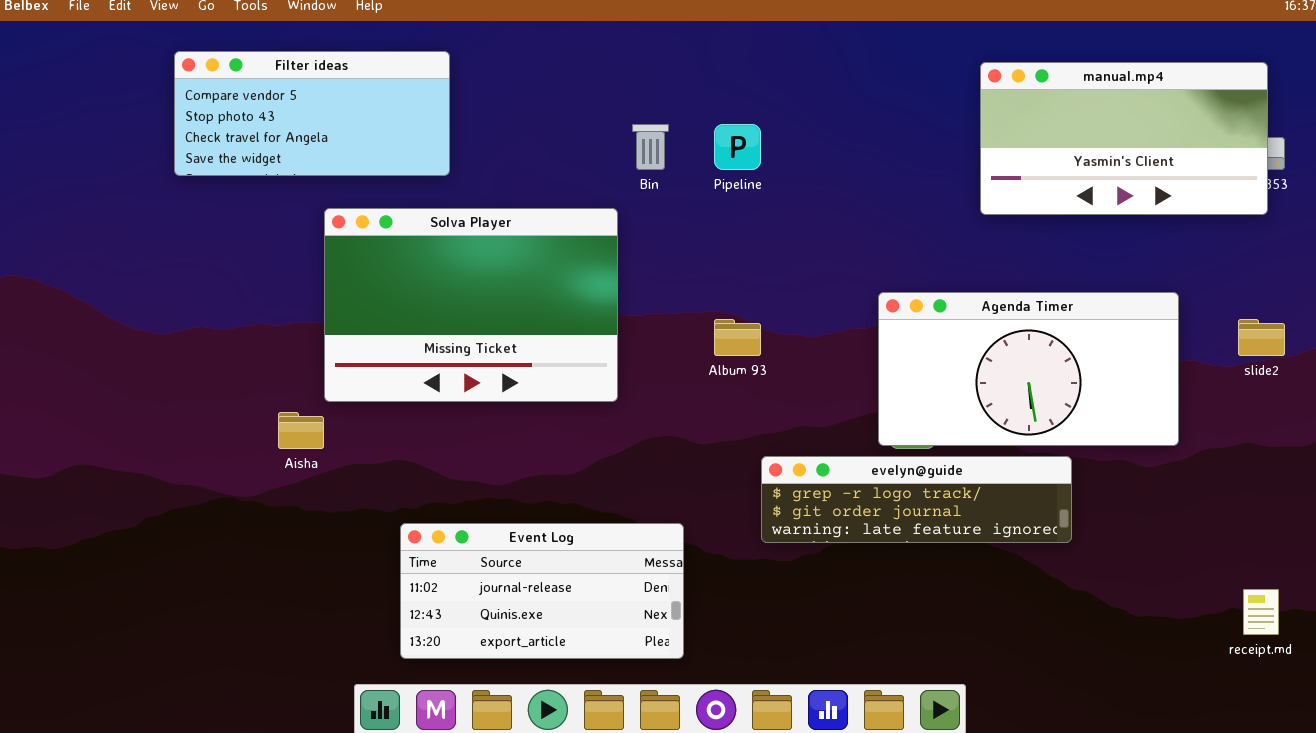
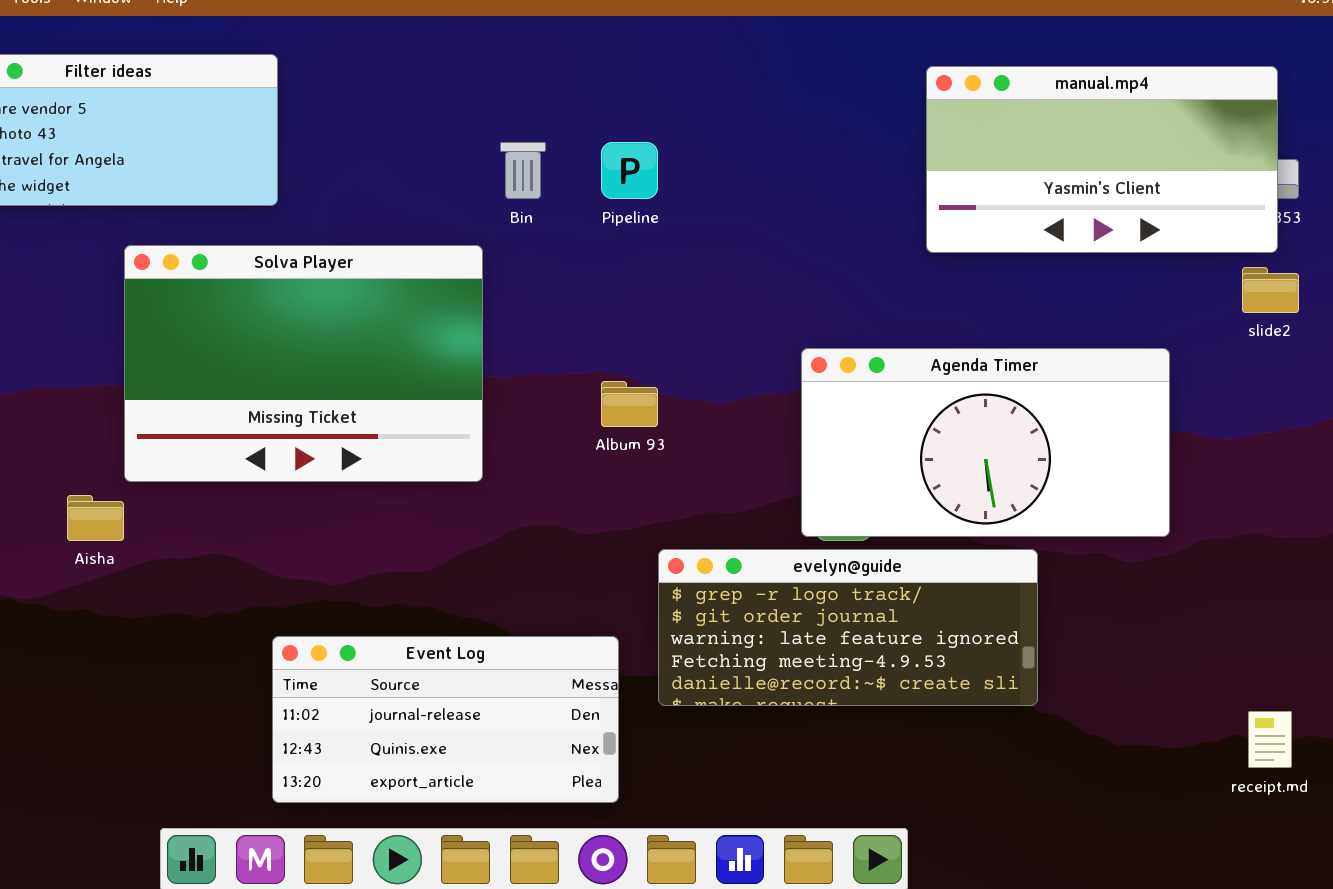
slide2: [1238,319,1285,356] -> [1242,267,1299,313], moved
evelyn@guide: [761,456,1072,543] -> [658,549,1038,706], resized
Event Log: [400,523,684,659] -> [272,636,619,803], moved

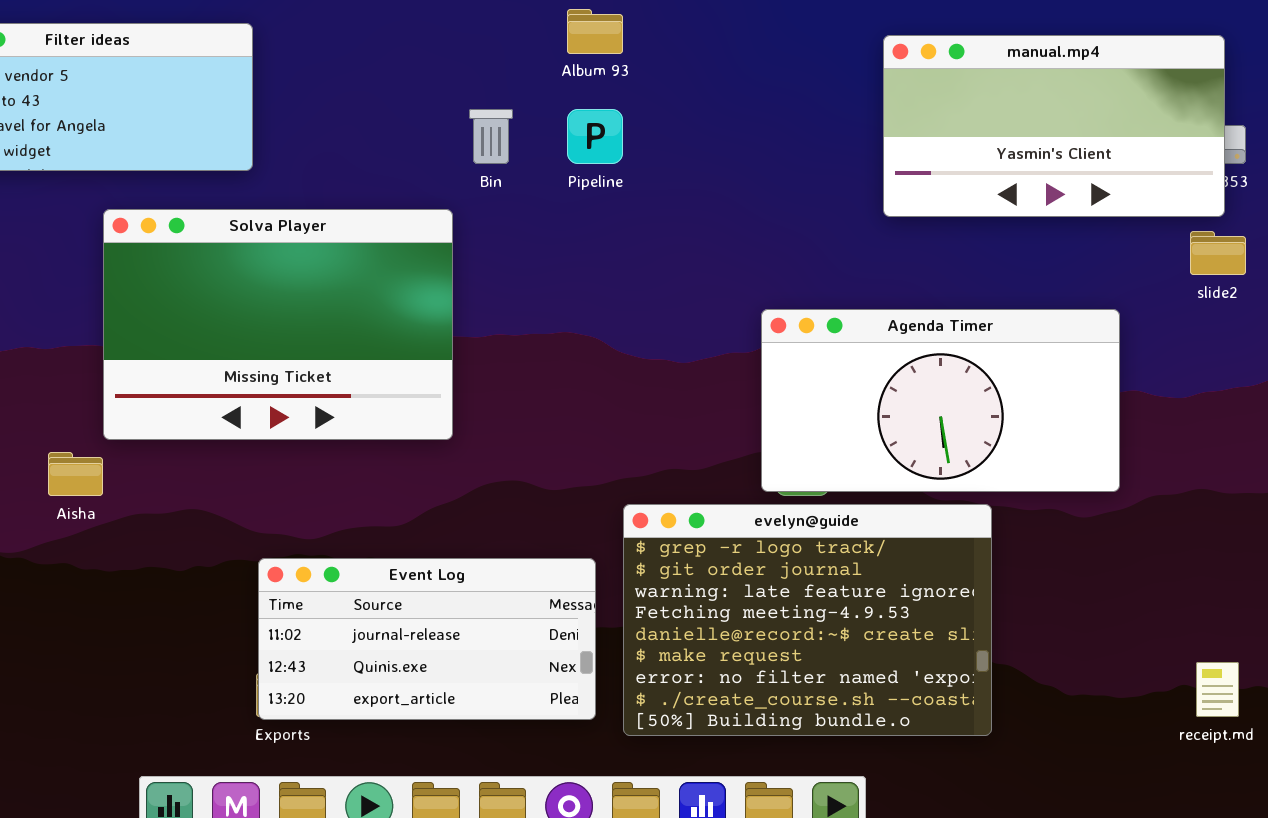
Album 93: [601,381,658,427] -> [567,9,623,54], moved
evelyn@guide: [658,549,1038,706] -> [623,504,992,736], resized
Event Log: [272,636,619,803] -> [258,558,596,720], moved

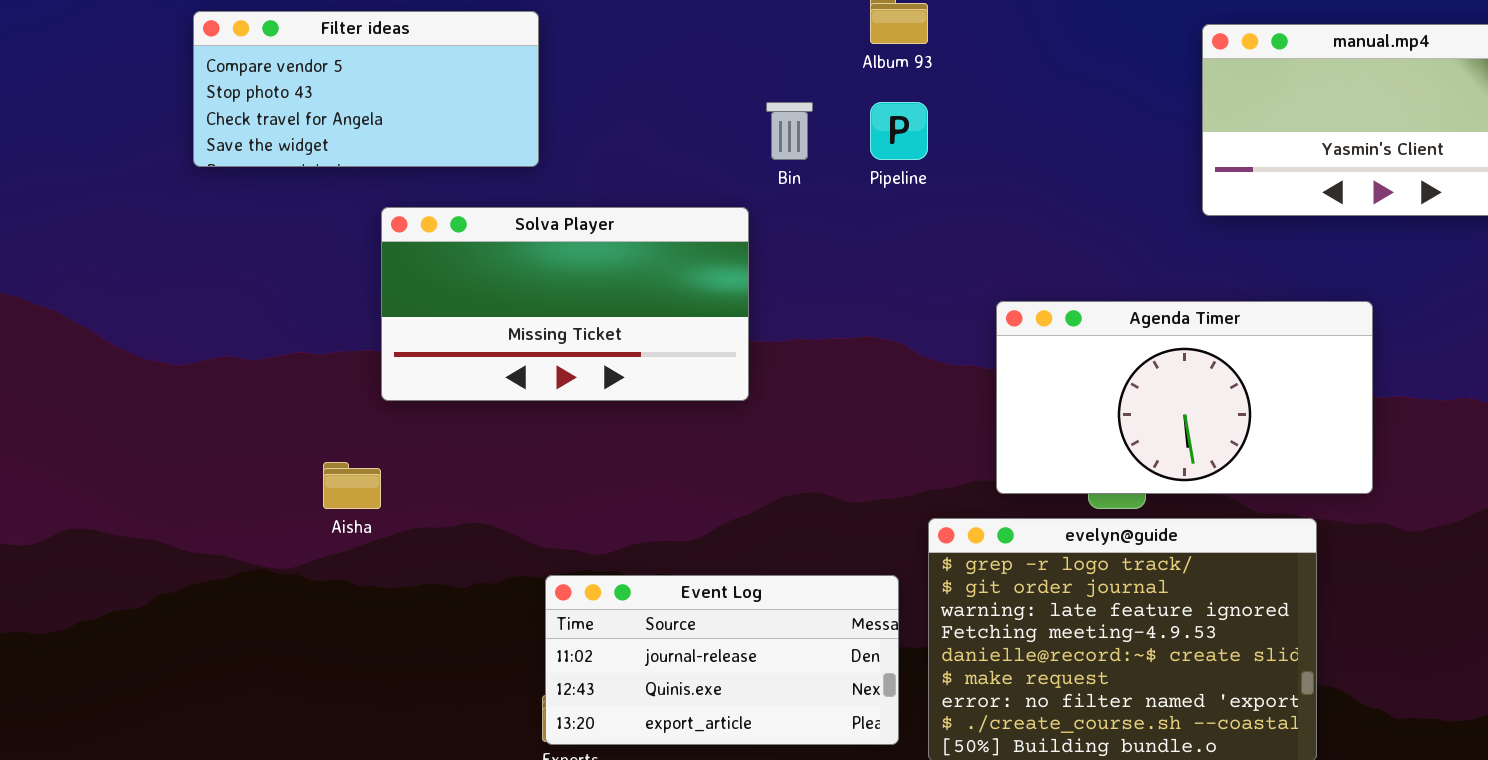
Solva Player: [103,209,453,440] -> [381,207,749,401], resized
Agenda Timer: [761,309,1120,492] -> [996,301,1373,494], moved

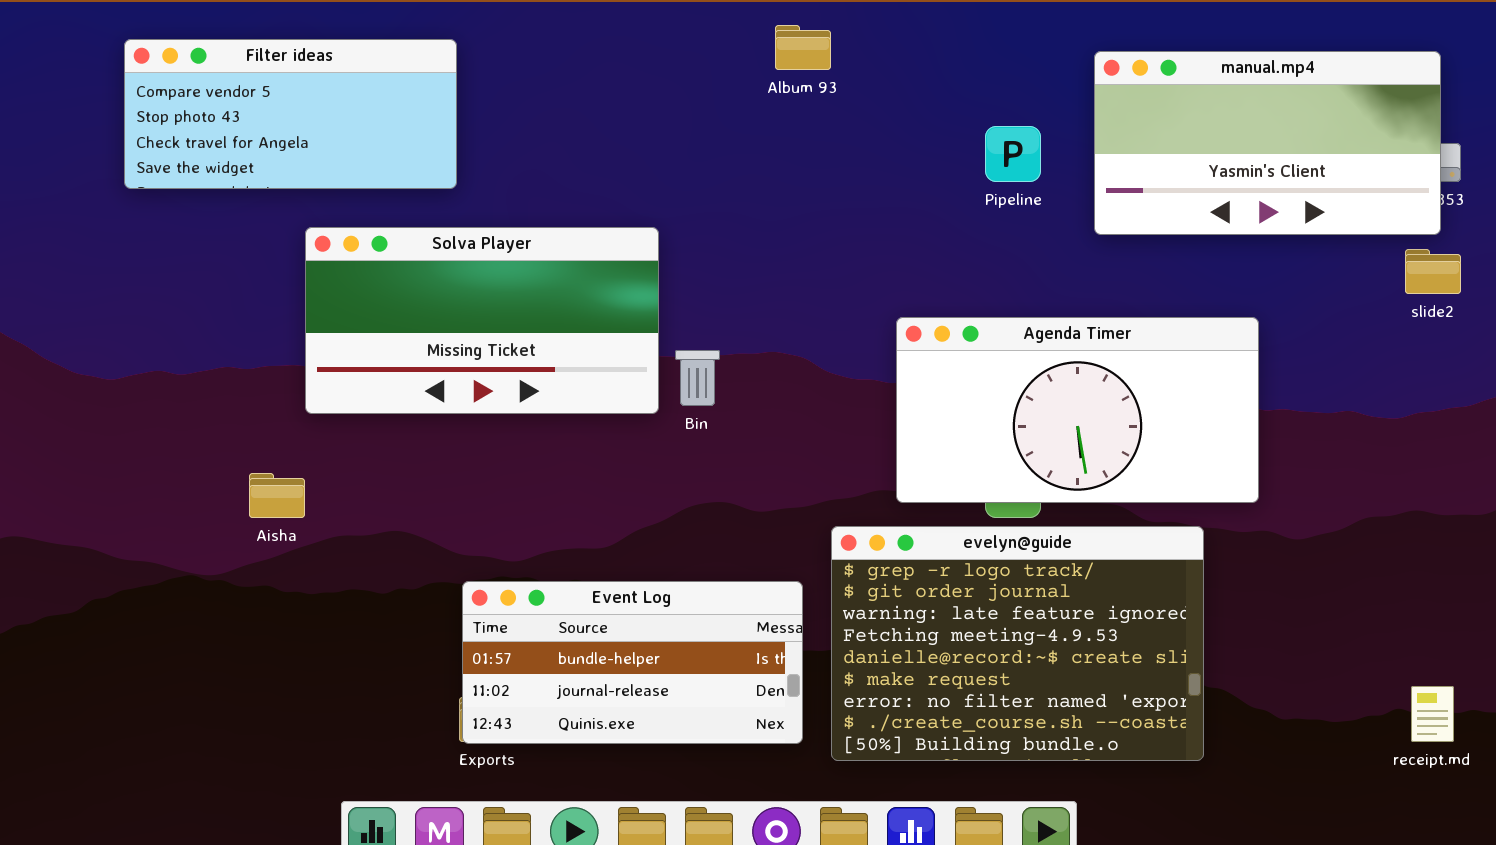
Bin: [766,102,813,160] -> [675,350,720,406], moved
Pipeline: [870,102,928,160] -> [985,126,1041,182], moved
Event Log: [545,575,899,745] -> [462,581,803,744], scrolled up 1 row

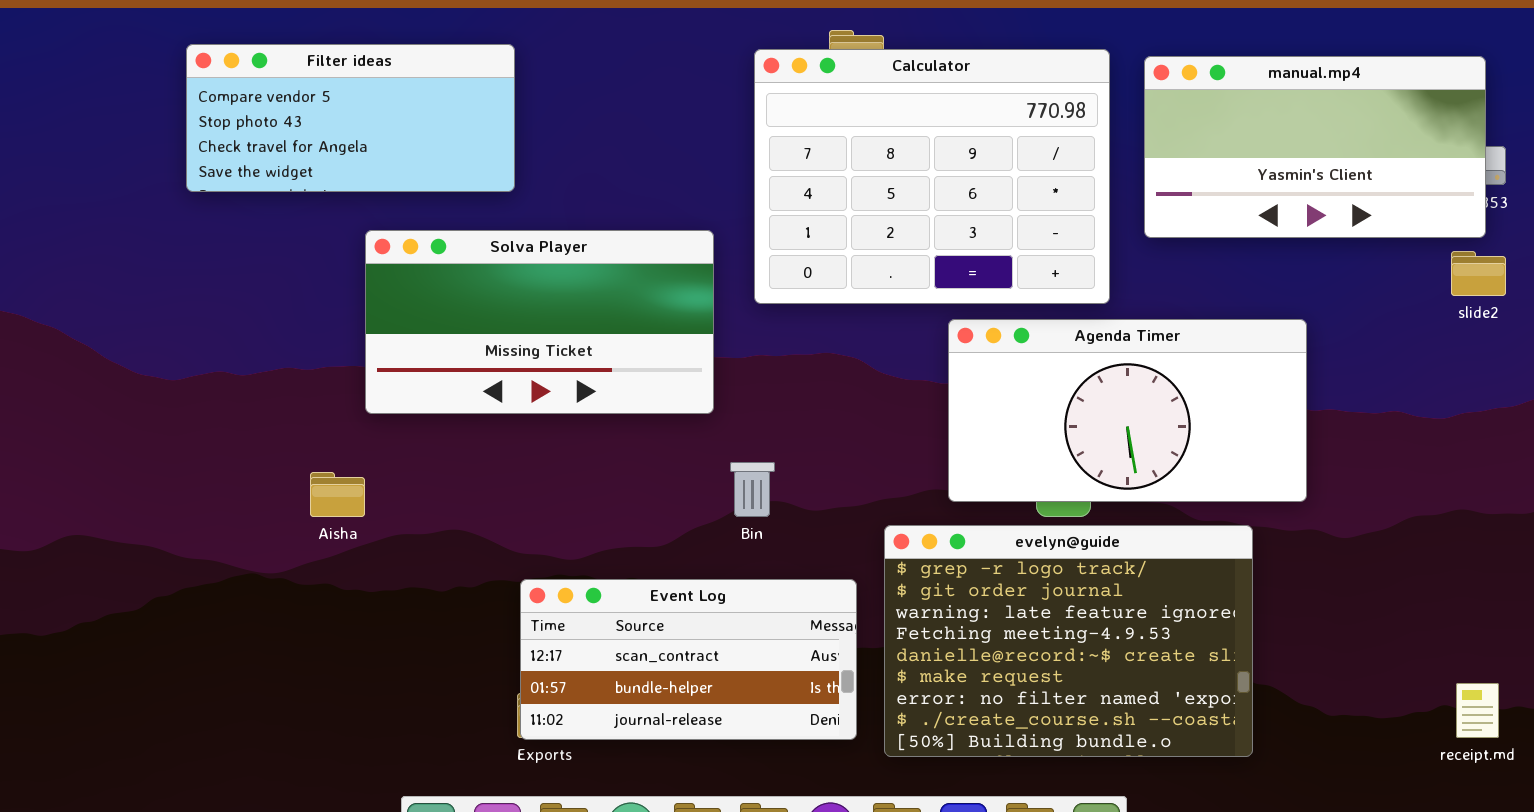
Calculator: none -> [754,49,1110,304], opened
Bin: [675,350,720,406] -> [730,462,775,517], moved
Event Log: [462,581,803,744] -> [520,579,857,740], scrolled up 1 row

